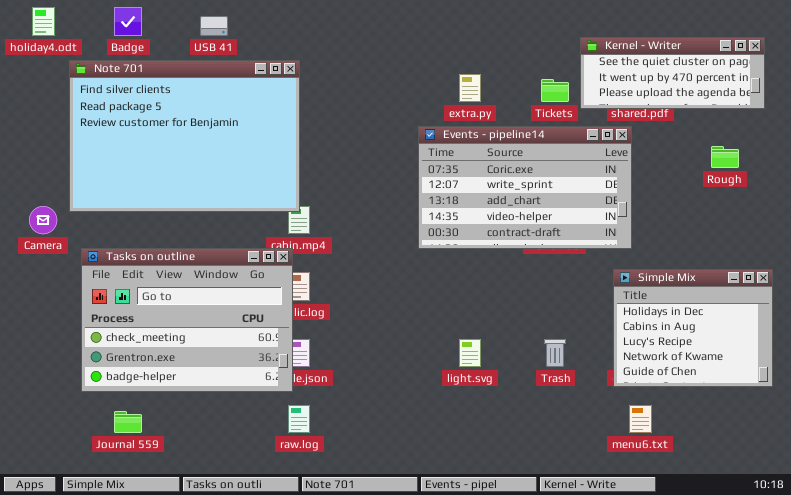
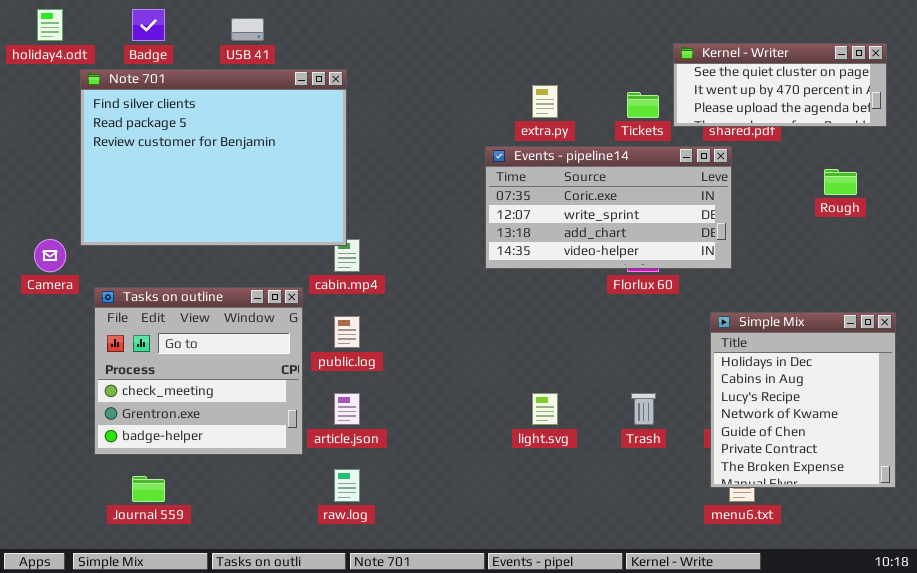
Events - pipeline14: [418,126,632,249] -> [485,146,732,269], resized
Tasks on outline: [81,248,293,392] -> [94,287,303,455], resized
Simple Mix: [613,269,773,387] -> [710,312,896,488], resized

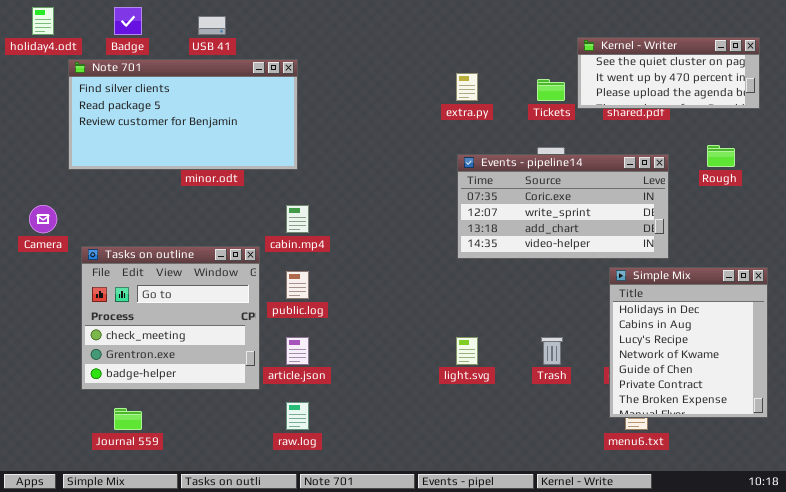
Note 701: [80,69,347,246] -> [68,59,298,170], resized
Events - pipeline14: [485,146,732,269] -> [457,154,669,259], moved

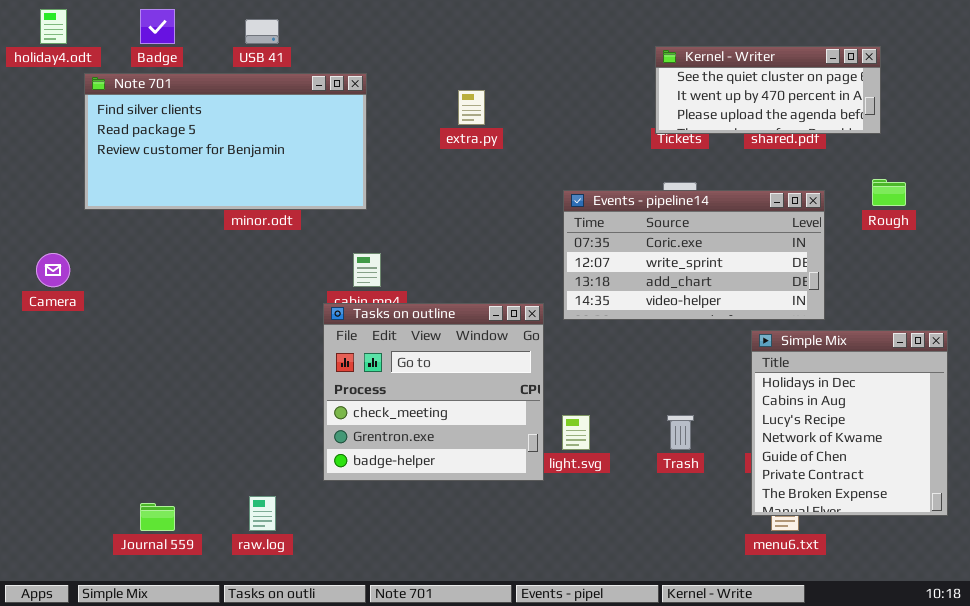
Kernel - Writer: [577,37,760,109] -> [655,46,881,134], moved
extra.py: [456,73,478,101] -> [458,90,485,125], moved
Tasks on outline: [81,246,260,390] -> [323,303,544,481], moved
raw.log: [286,402,309,430] -> [249,496,276,531], moved

